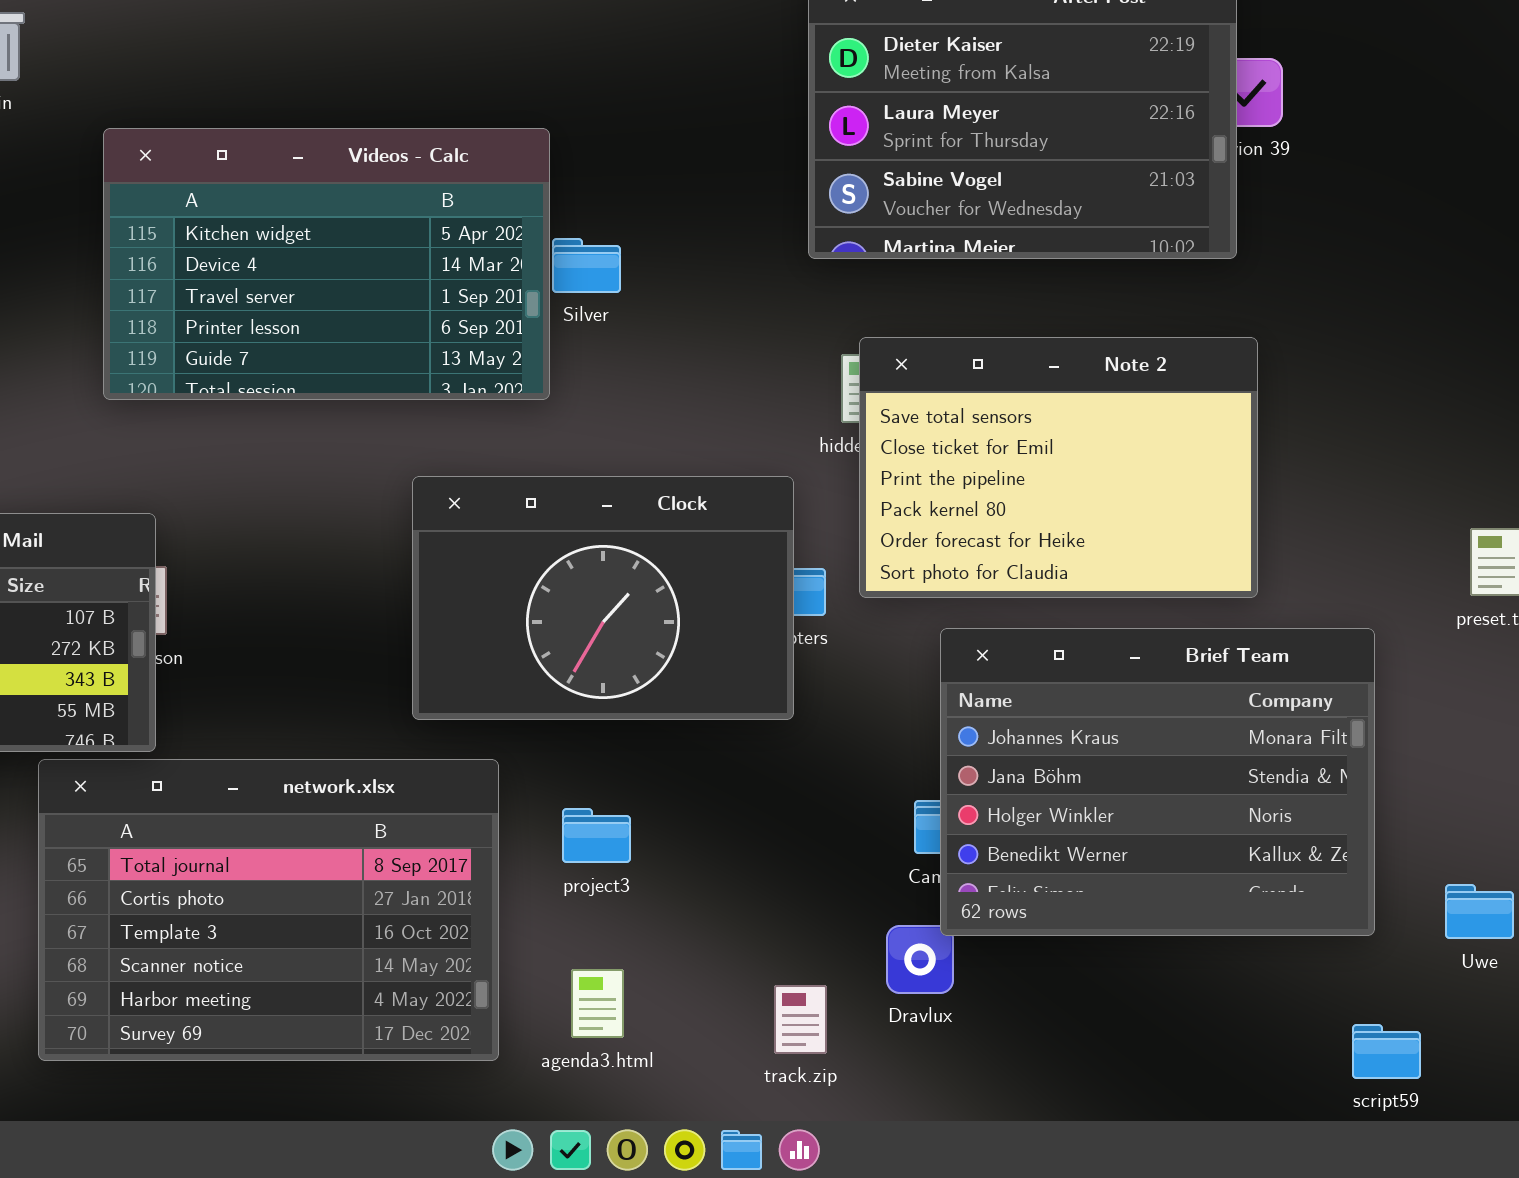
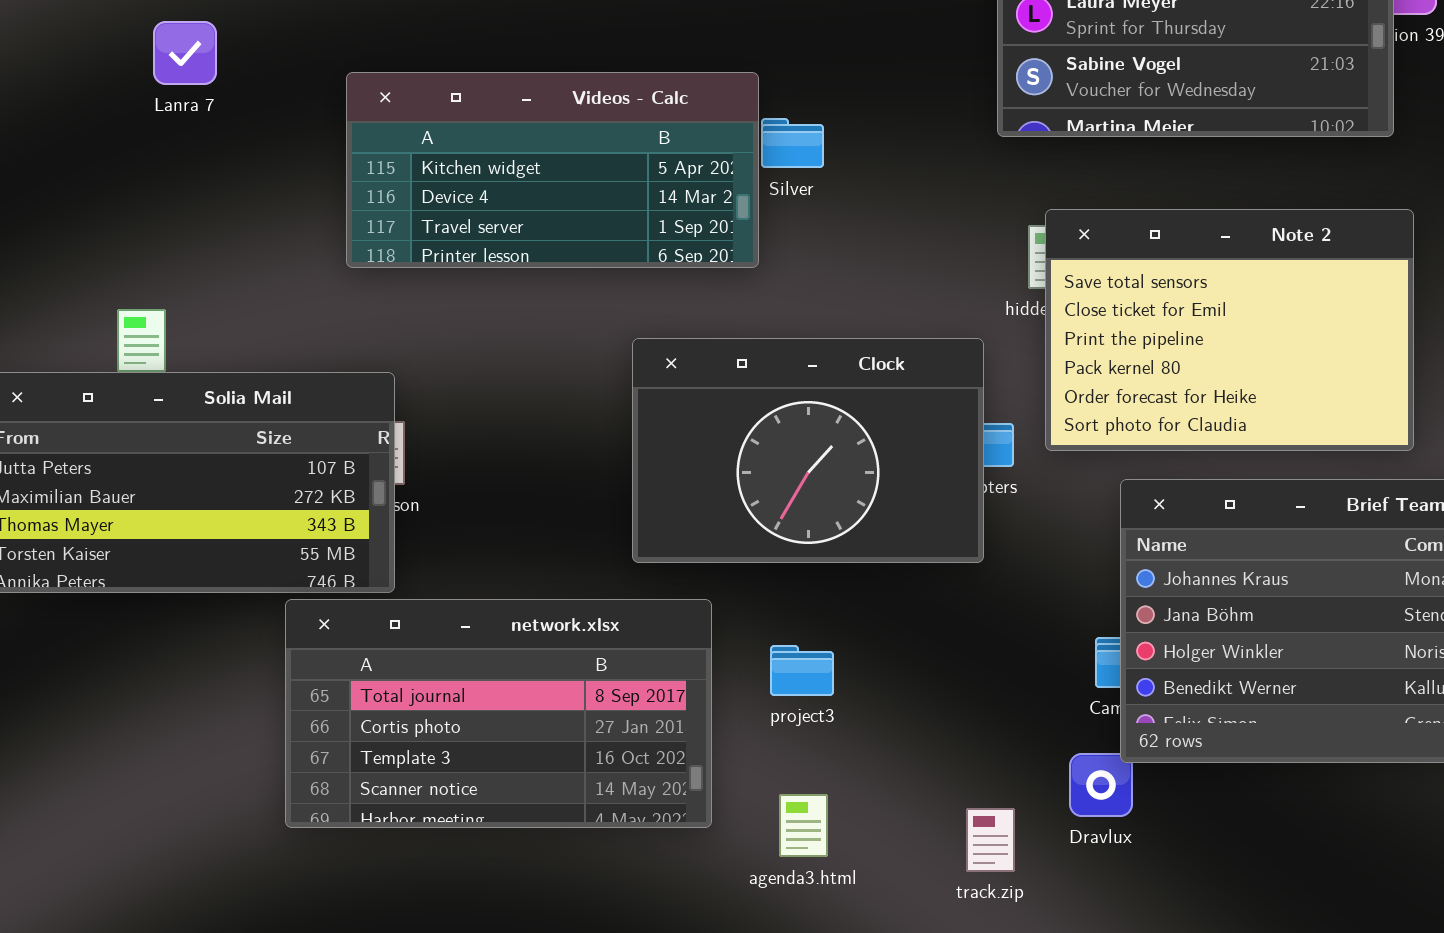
Videos - Calc: [103,128,550,400] -> [346,72,759,268], resized
network.xlsx: [38,759,499,1061] -> [285,599,712,828], resized

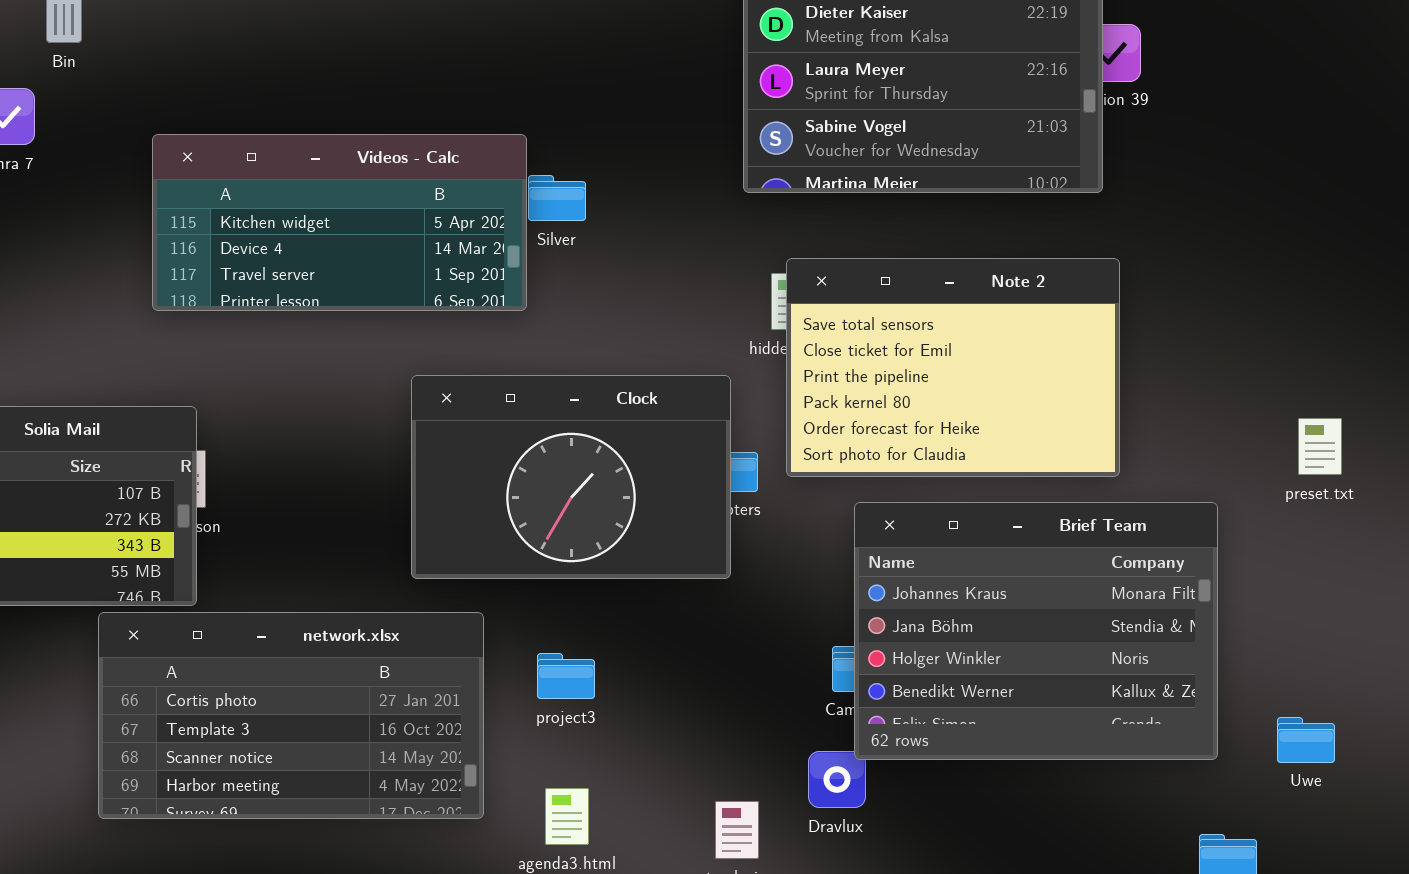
network.xlsx: [285,599,712,828] -> [98,612,484,819], scrolled down 1 row

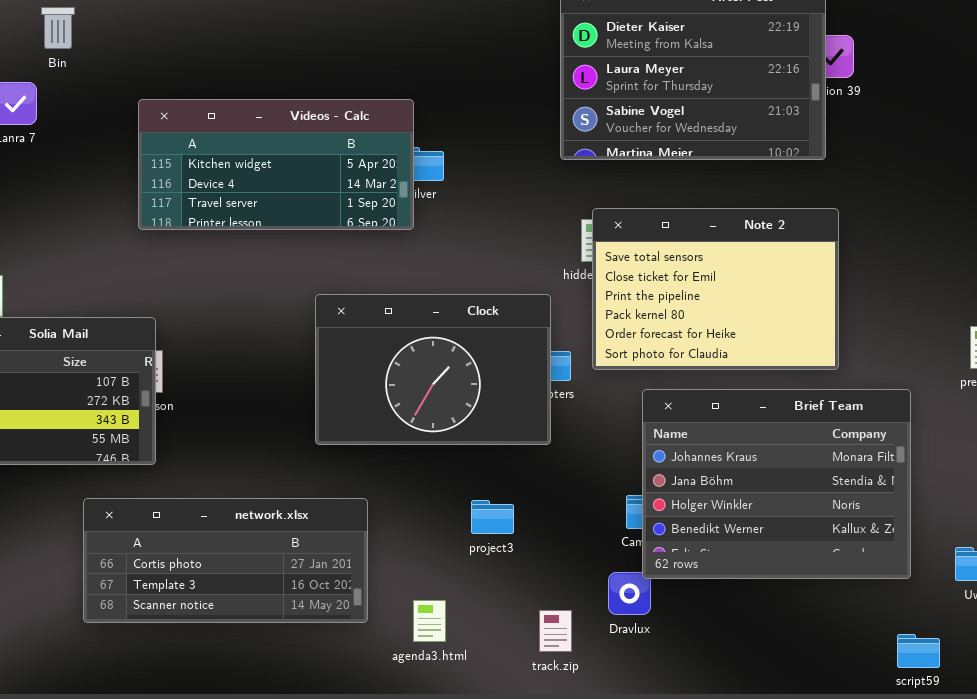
Videos - Calc: [152,134,527,311] -> [138,99,414,230], moved
network.xlsx: [98,612,484,819] -> [83,498,368,623], resized
project3: [537,653,595,699] -> [471,500,514,534], moved

